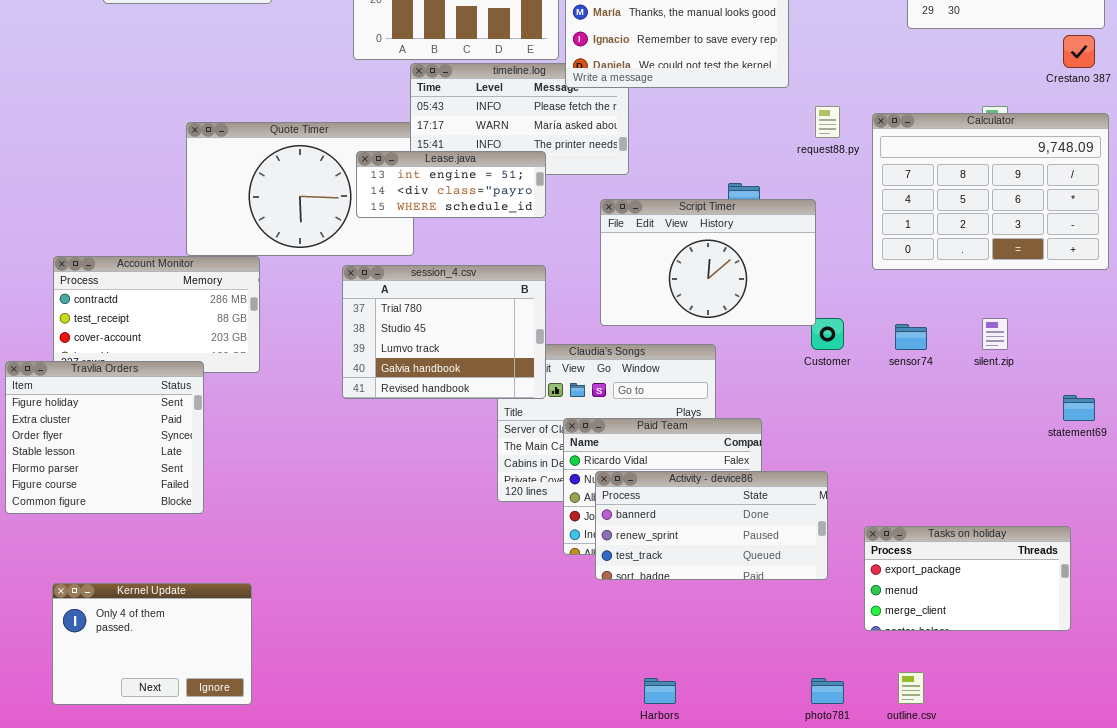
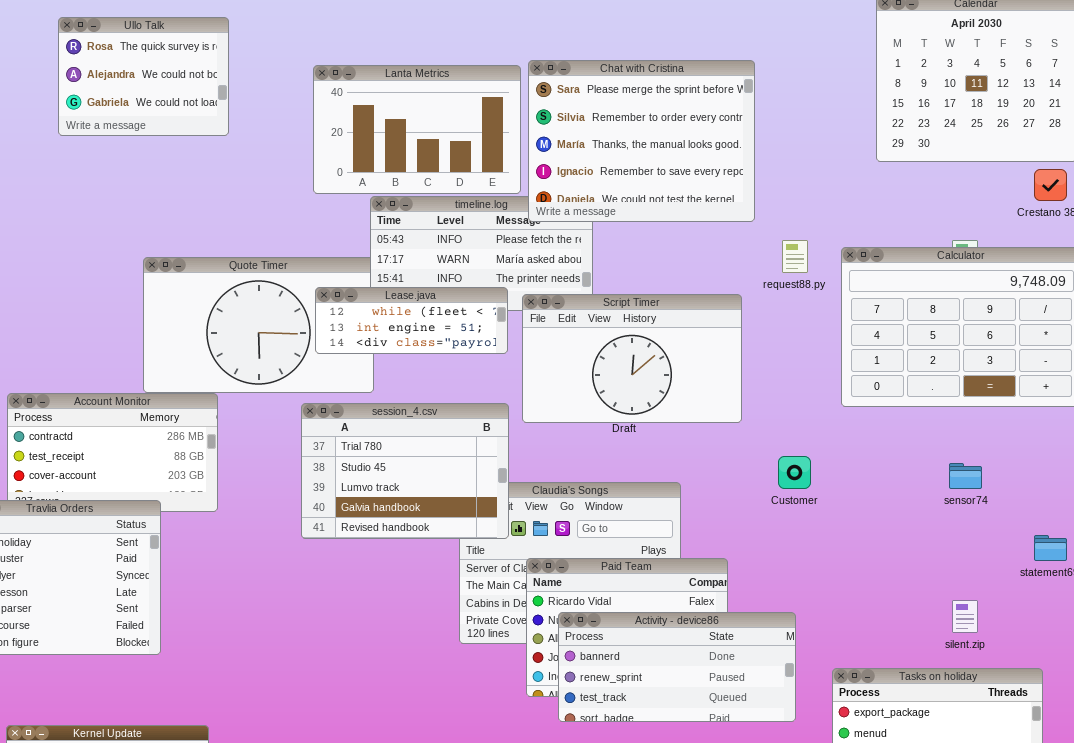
Lease.java: [356,151,546,218] -> [315,287,508,354], scrolled up 1 row
Script Timer: [600,199,816,326] -> [522,294,742,423], moved
silent.zip: [982,318,1008,350] -> [952,600,978,633], moved
sensor74: [895,324,927,350] -> [949,463,982,489], moved

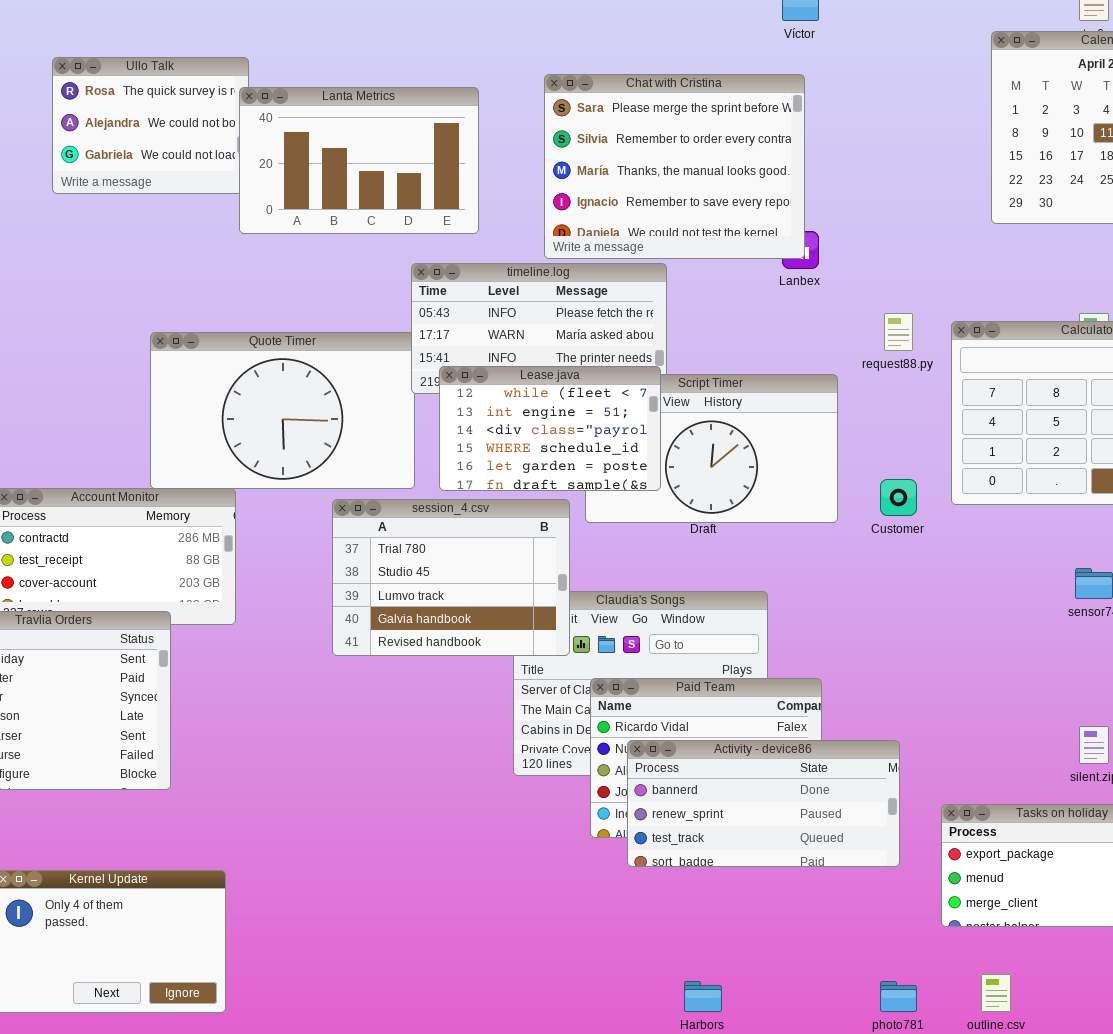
Chat with Cristina: [528,60,755,222] -> [544,74,805,259], moved
Lanta Metrics: [313,65,521,194] -> [239,87,479,234], moved
Lease.java: [315,287,508,354] -> [439,366,661,491], moved, resized
Customer: [778,456,811,489] -> [880,479,917,516], moved

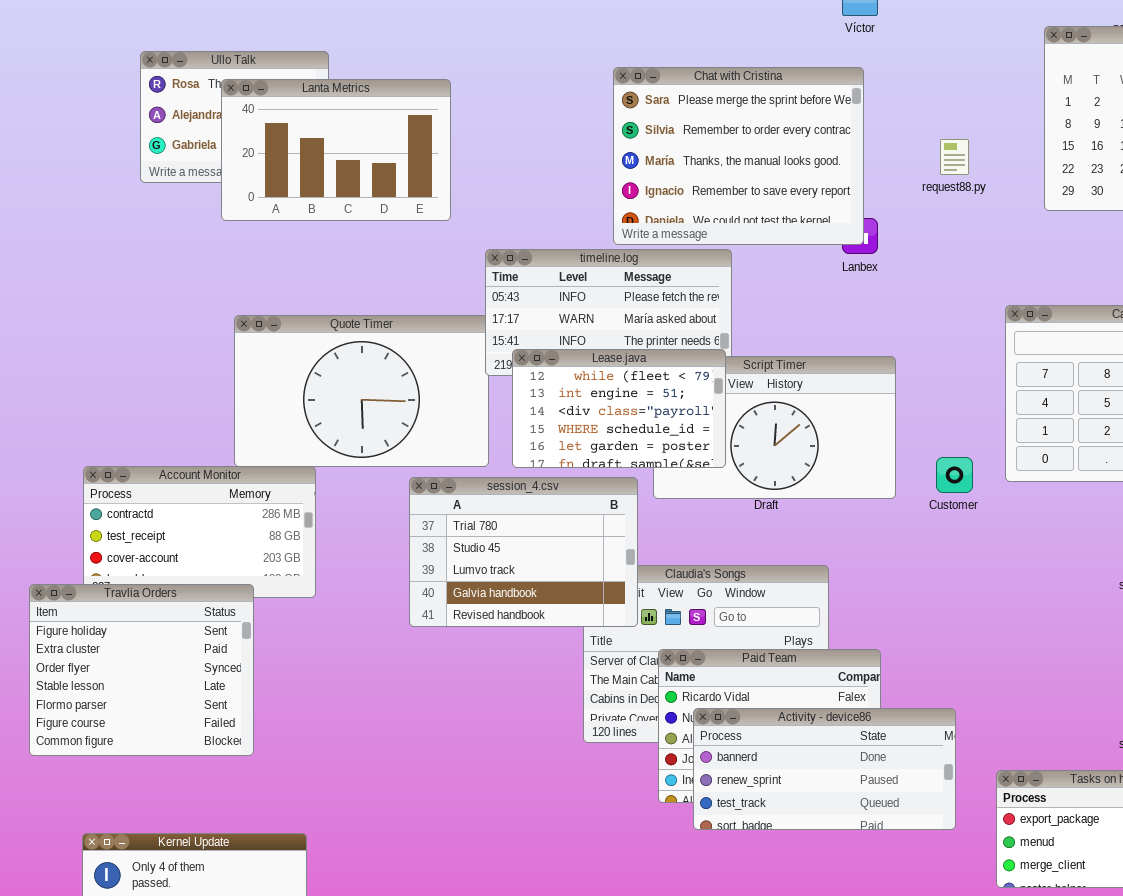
Lanta Metrics: [239,87,479,234] -> [221,79,451,221], moved
request88.py: [884,313,913,351] -> [940,139,969,175], moved

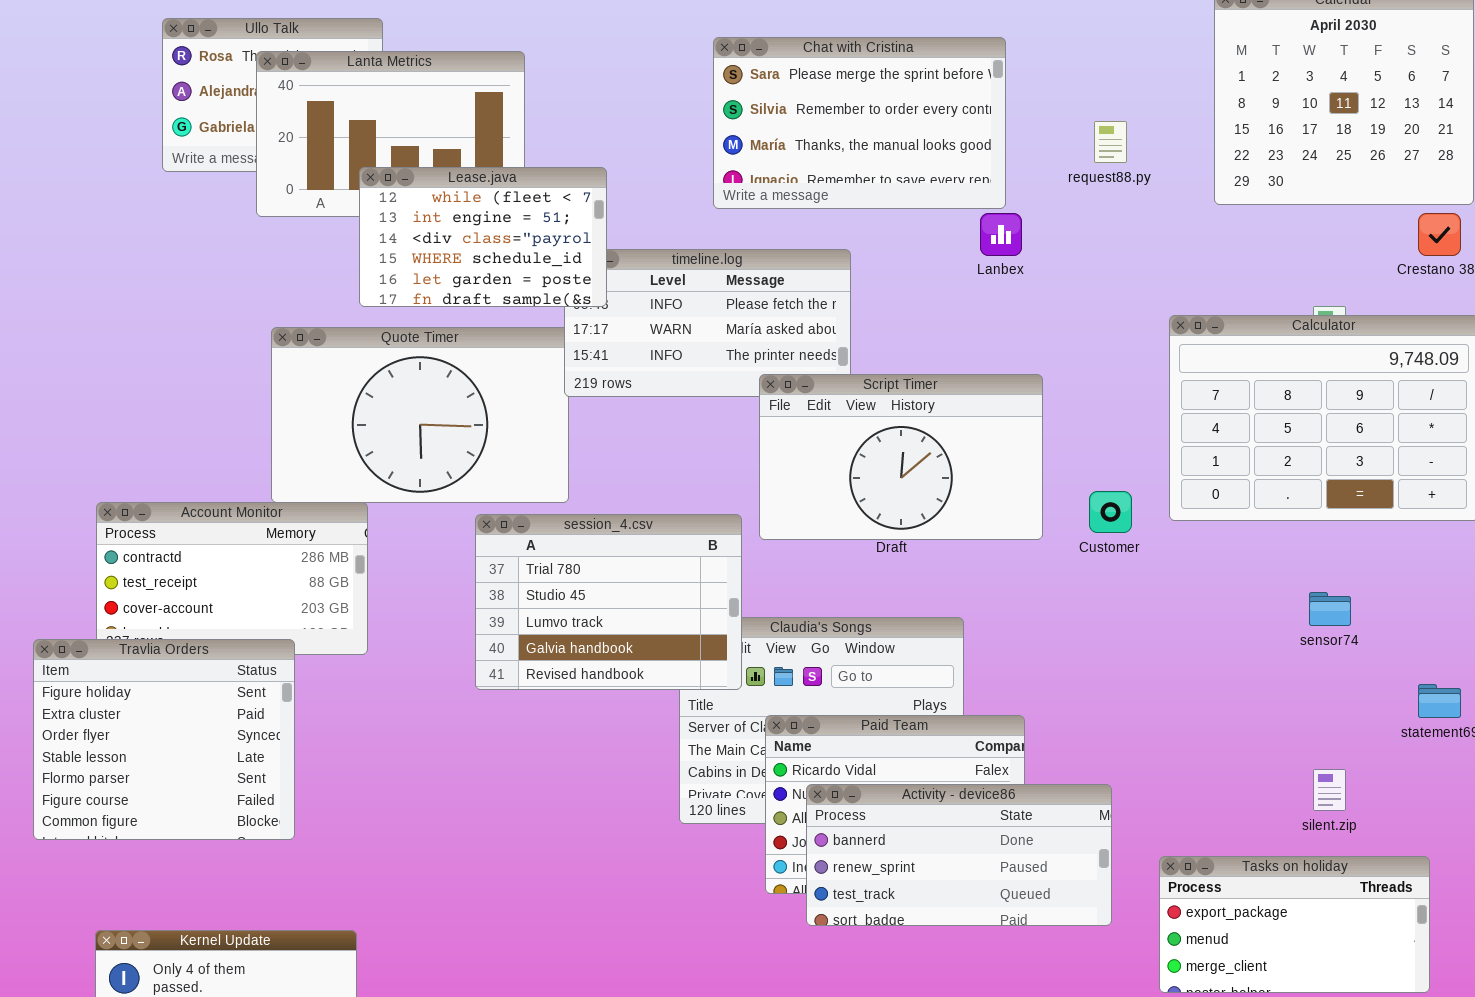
Chat with Cristina: [613,67,864,245] -> [713,37,1006,209], resized
Lease.java: [512,349,726,468] -> [359,167,607,307], moved

